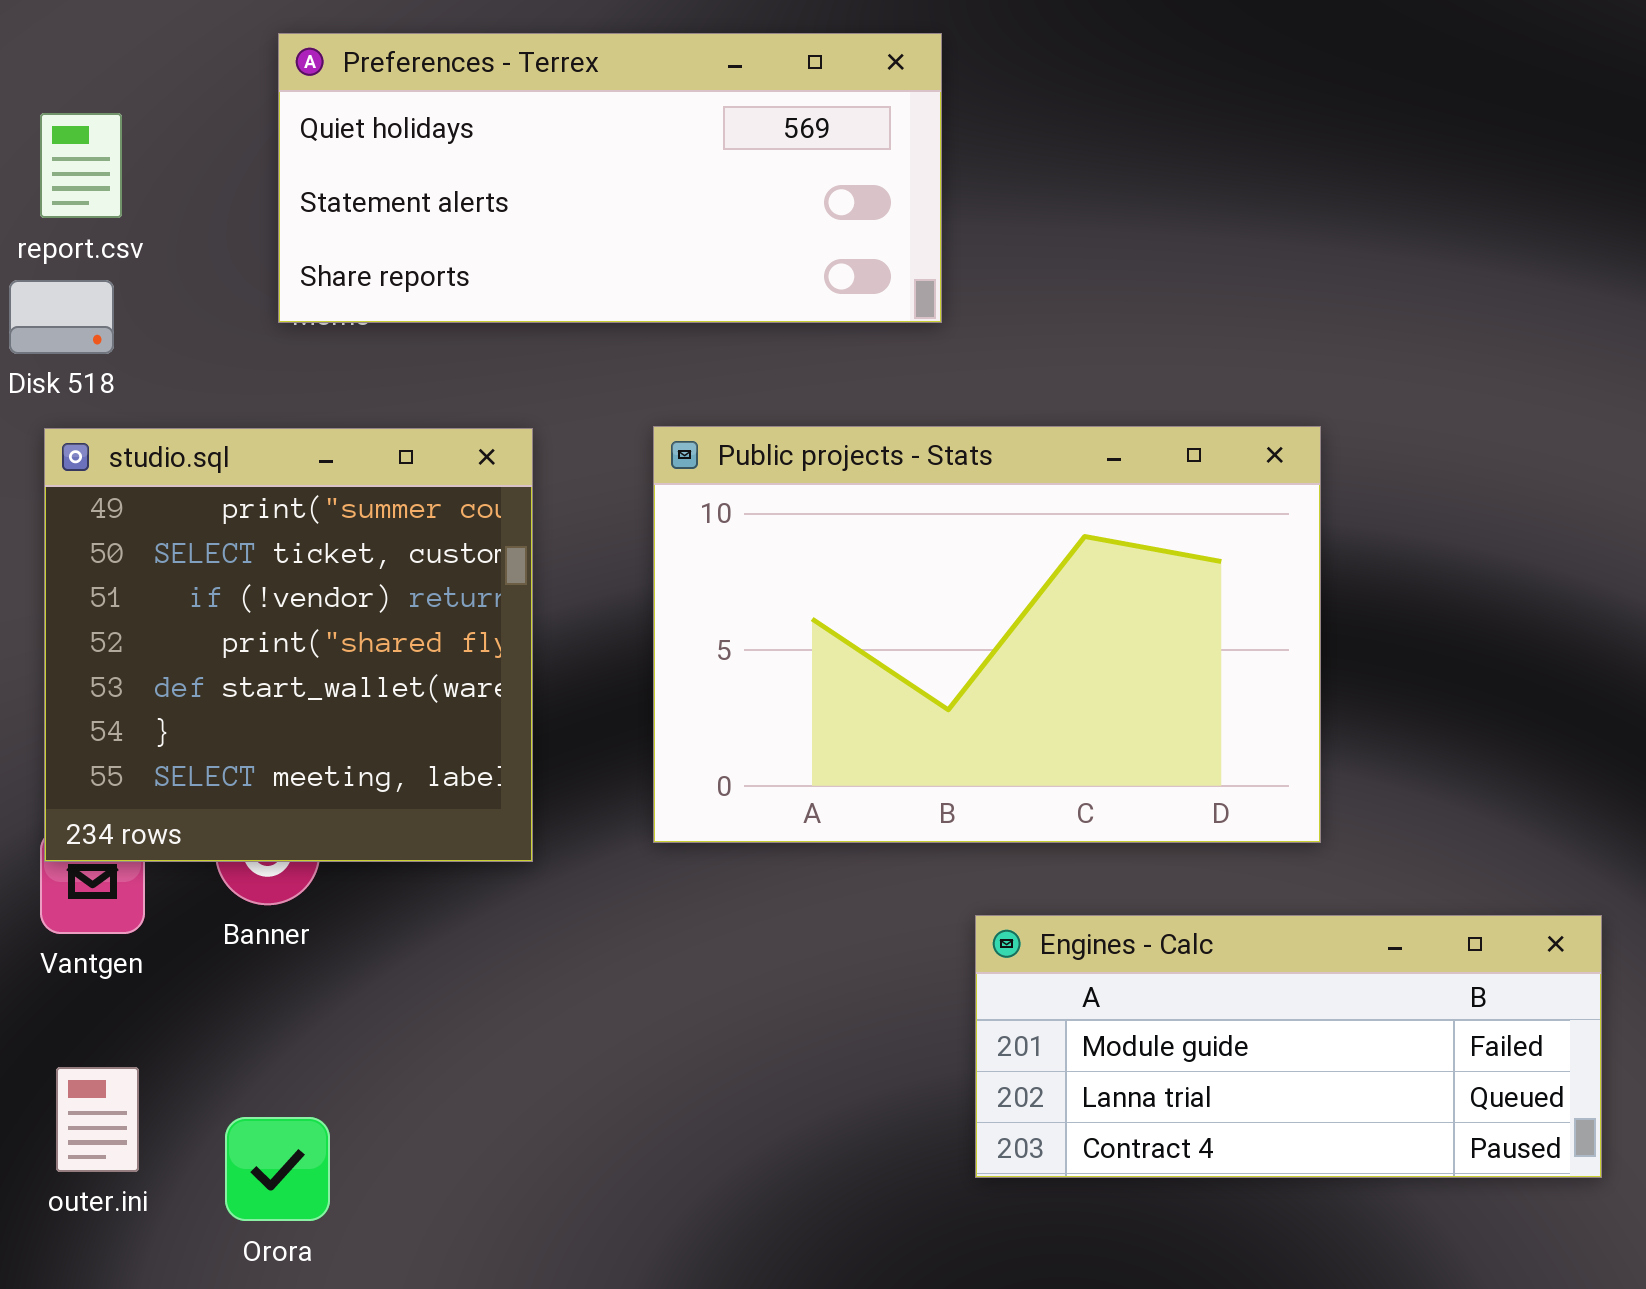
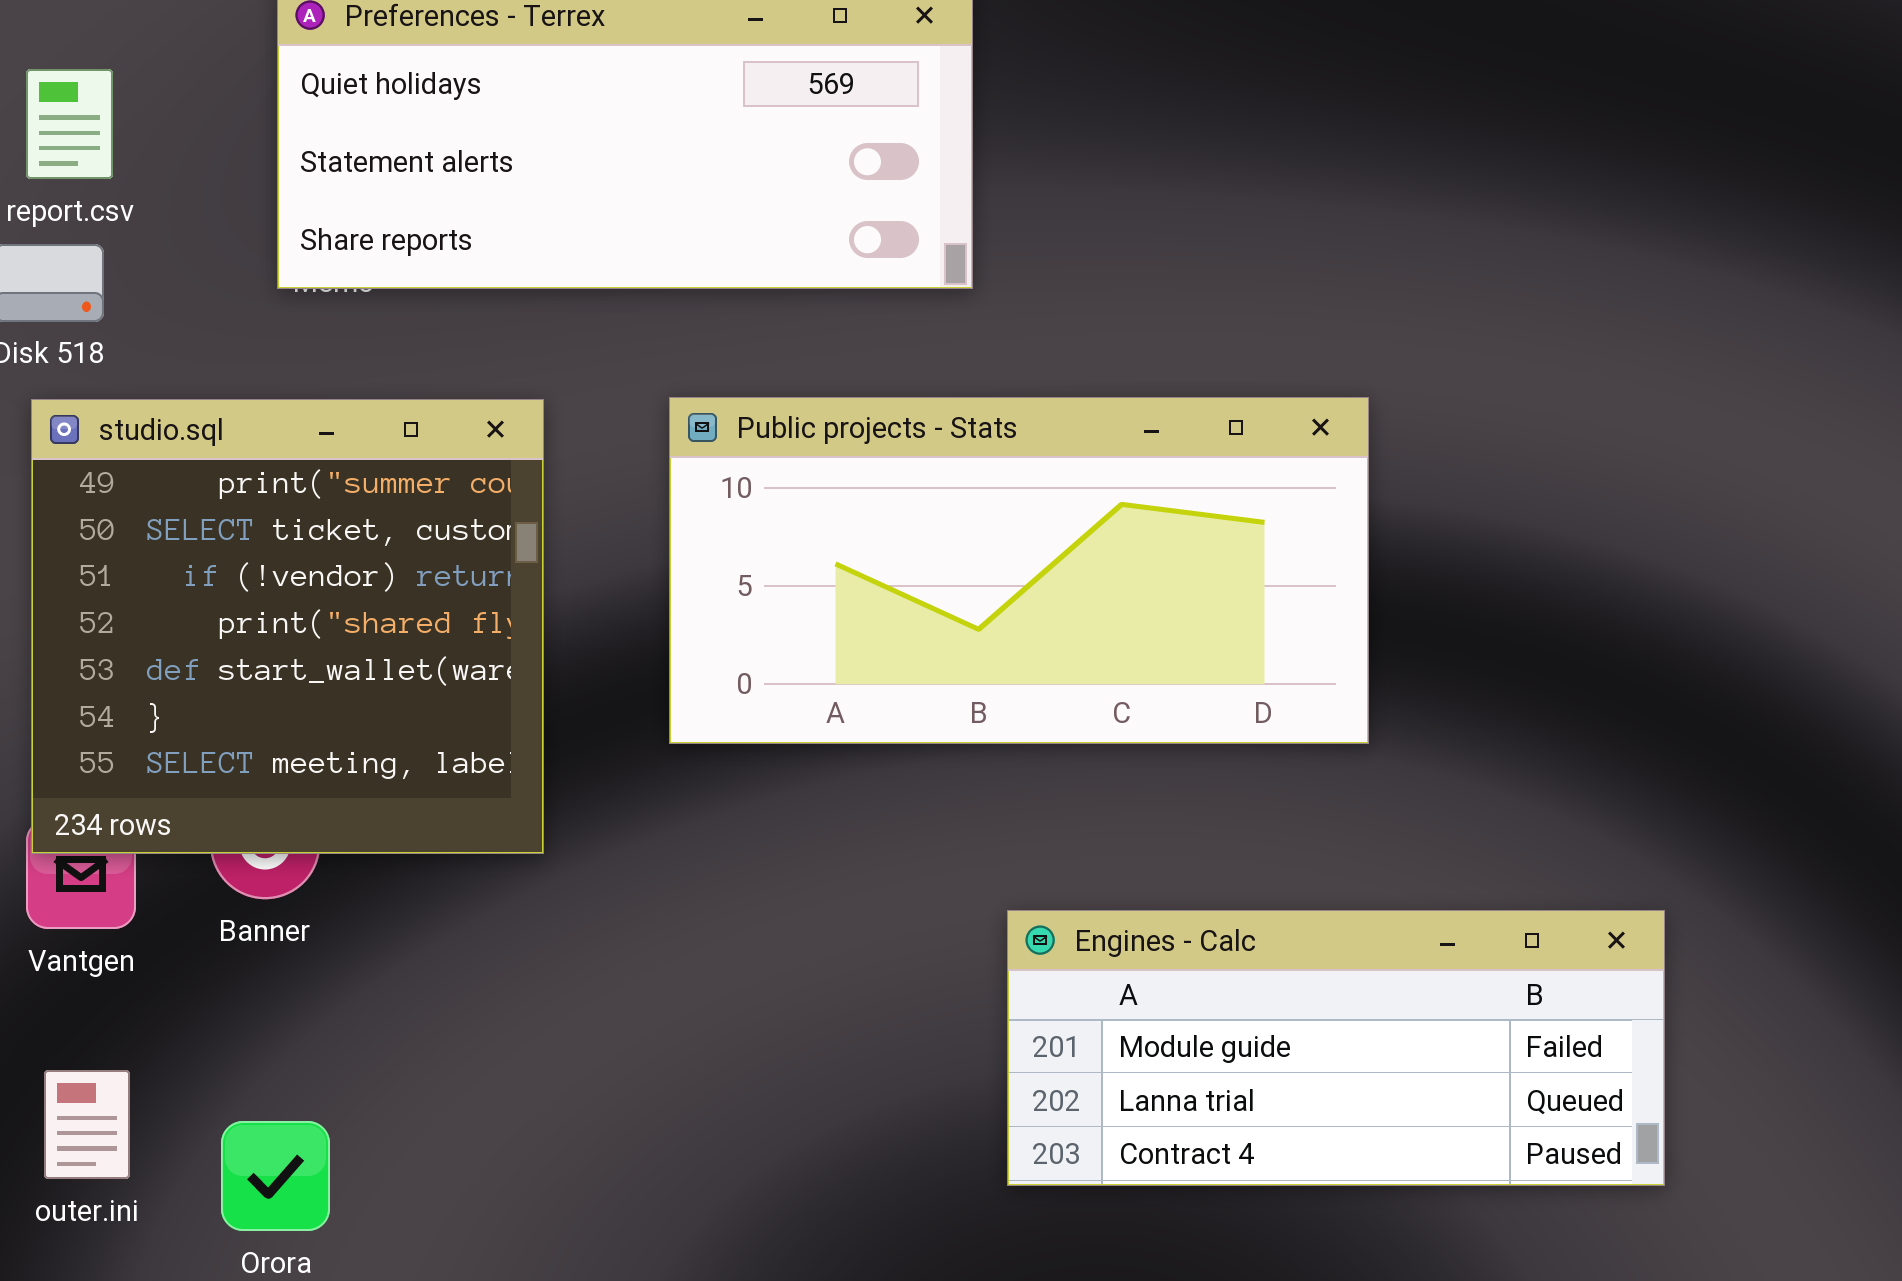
Public projects - Stats: [653,426,1321,843] -> [669,397,1369,744], resized

